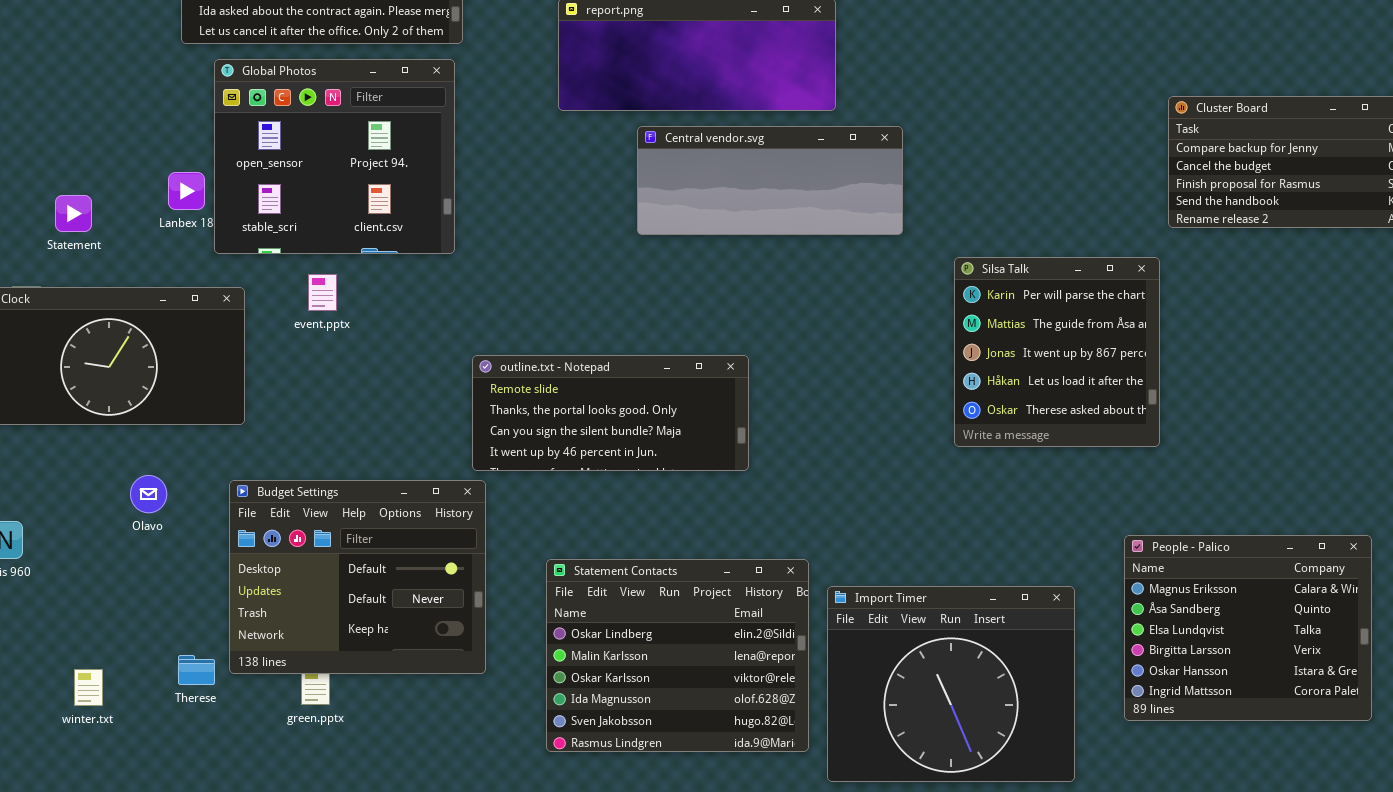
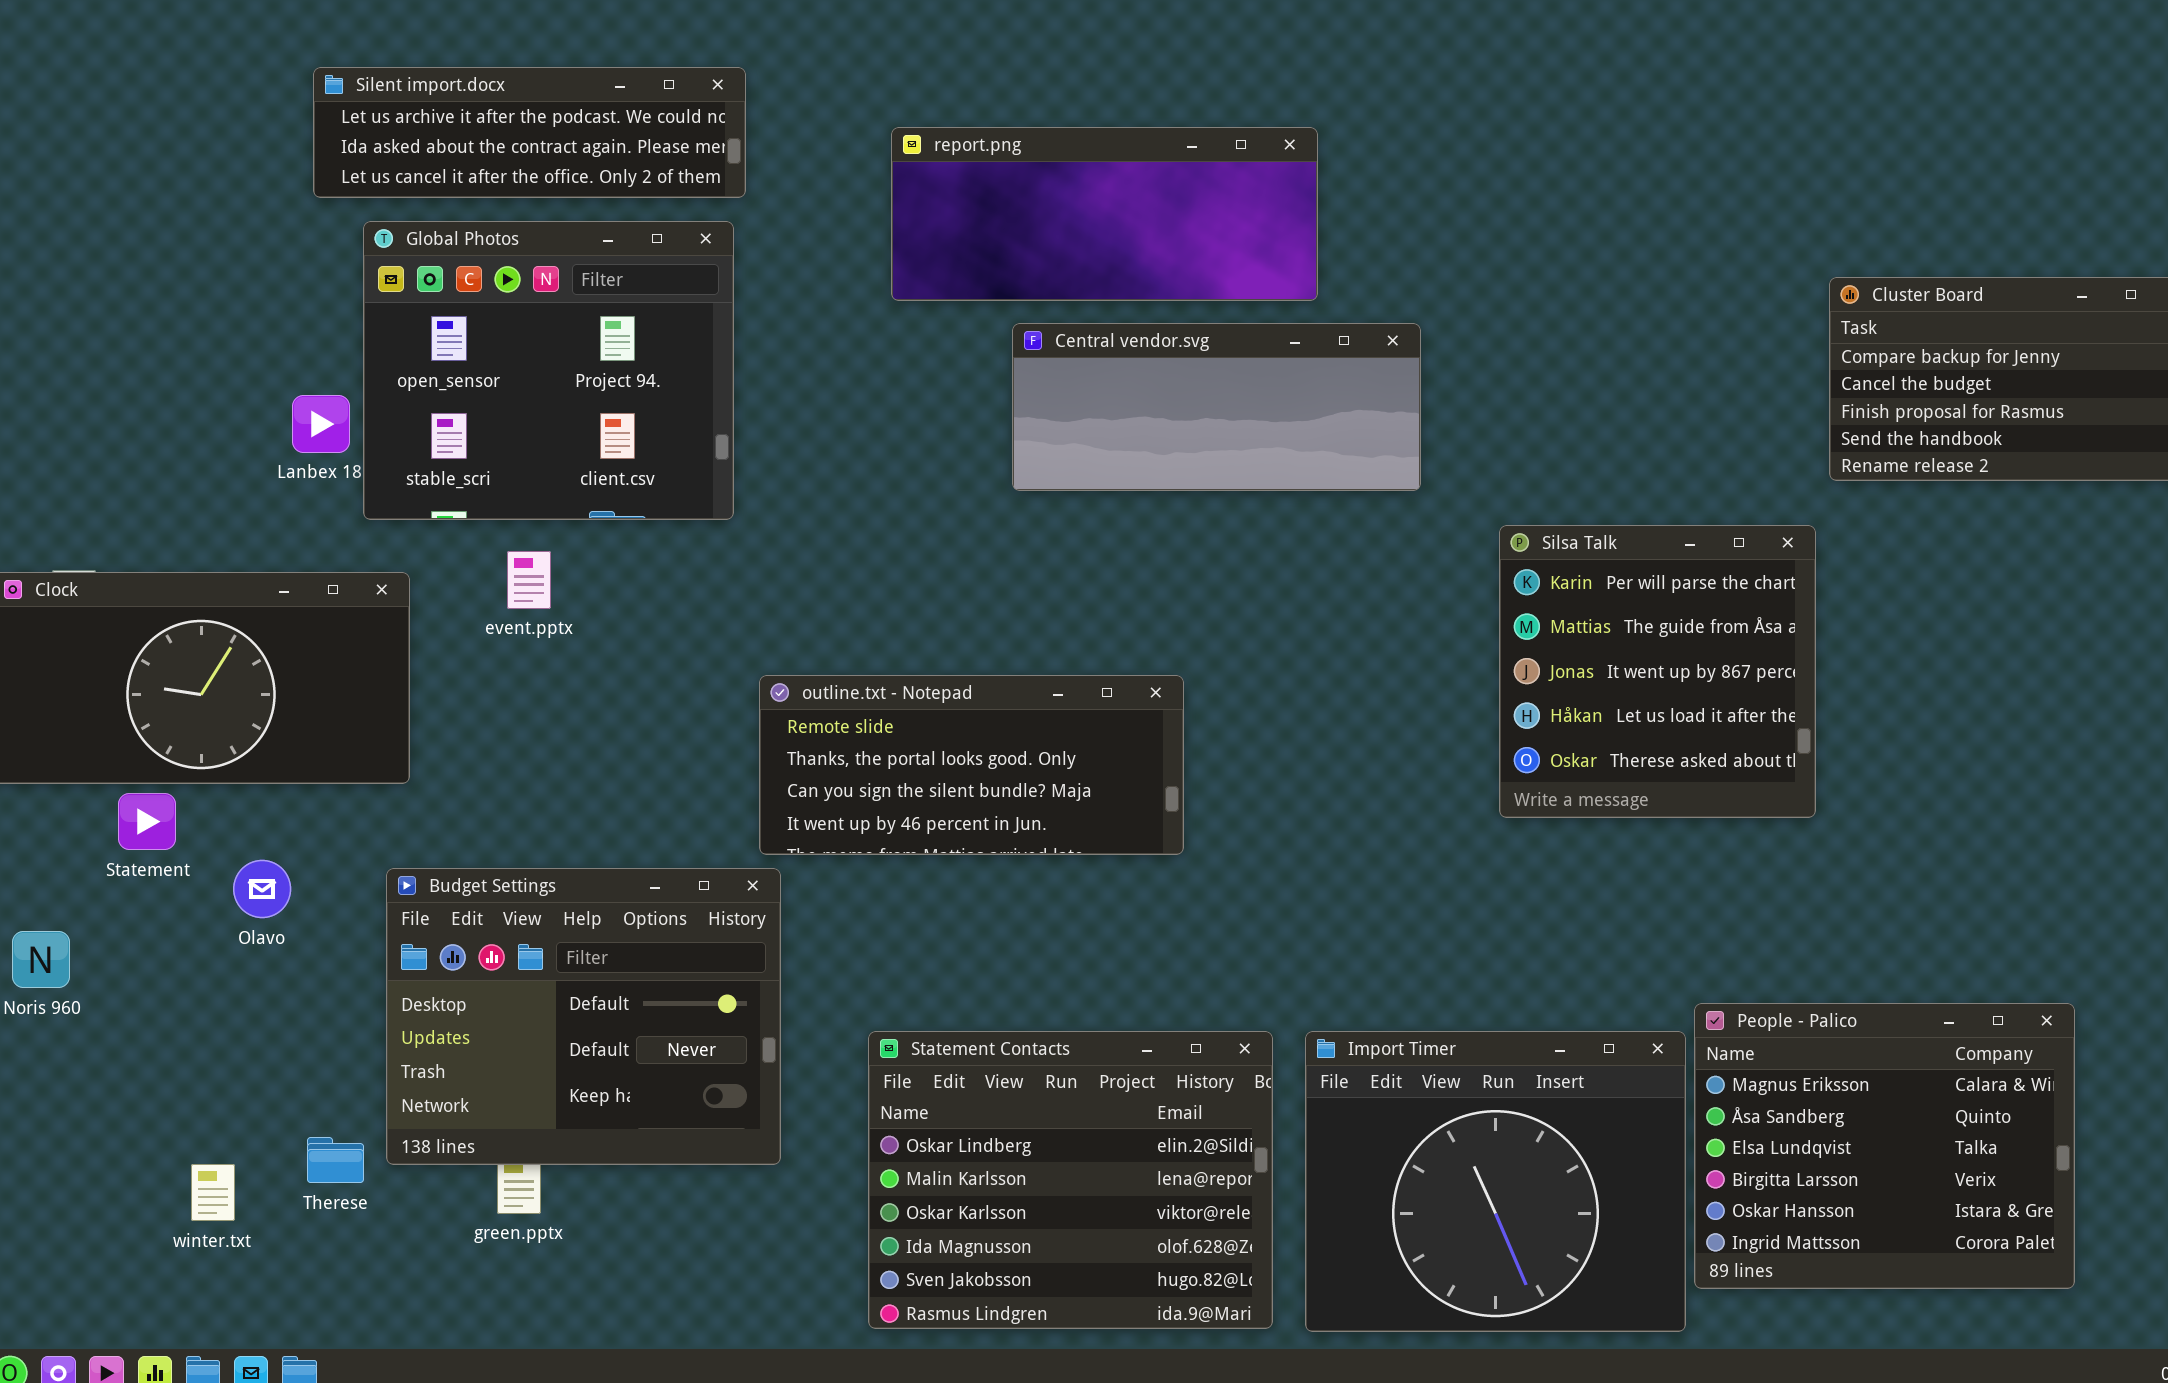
Statement: [55,195,92,232] -> [118,793,176,850], moved
People - Palico: [1124,535,1372,721] -> [1694,1003,2075,1289], moved
Statement Contacts: [546,559,809,752] -> [868,1031,1273,1329], moved
winter.txt: [74,669,103,706] -> [191,1164,235,1221], moved

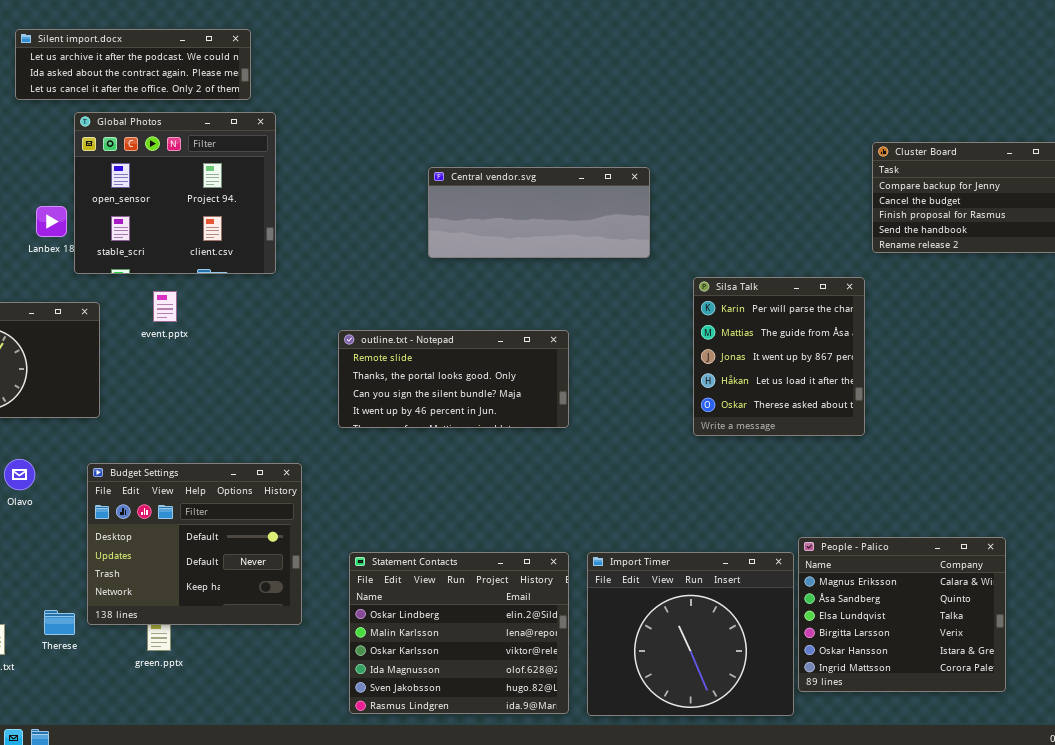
Silent import.docx: [313,67,746,198] -> [15,29,251,100], moved
report.png: [891,127,1318,301] -> none, closed
outline.txt - Notepad: [759,675,1184,855] -> [338,330,569,428], moved

